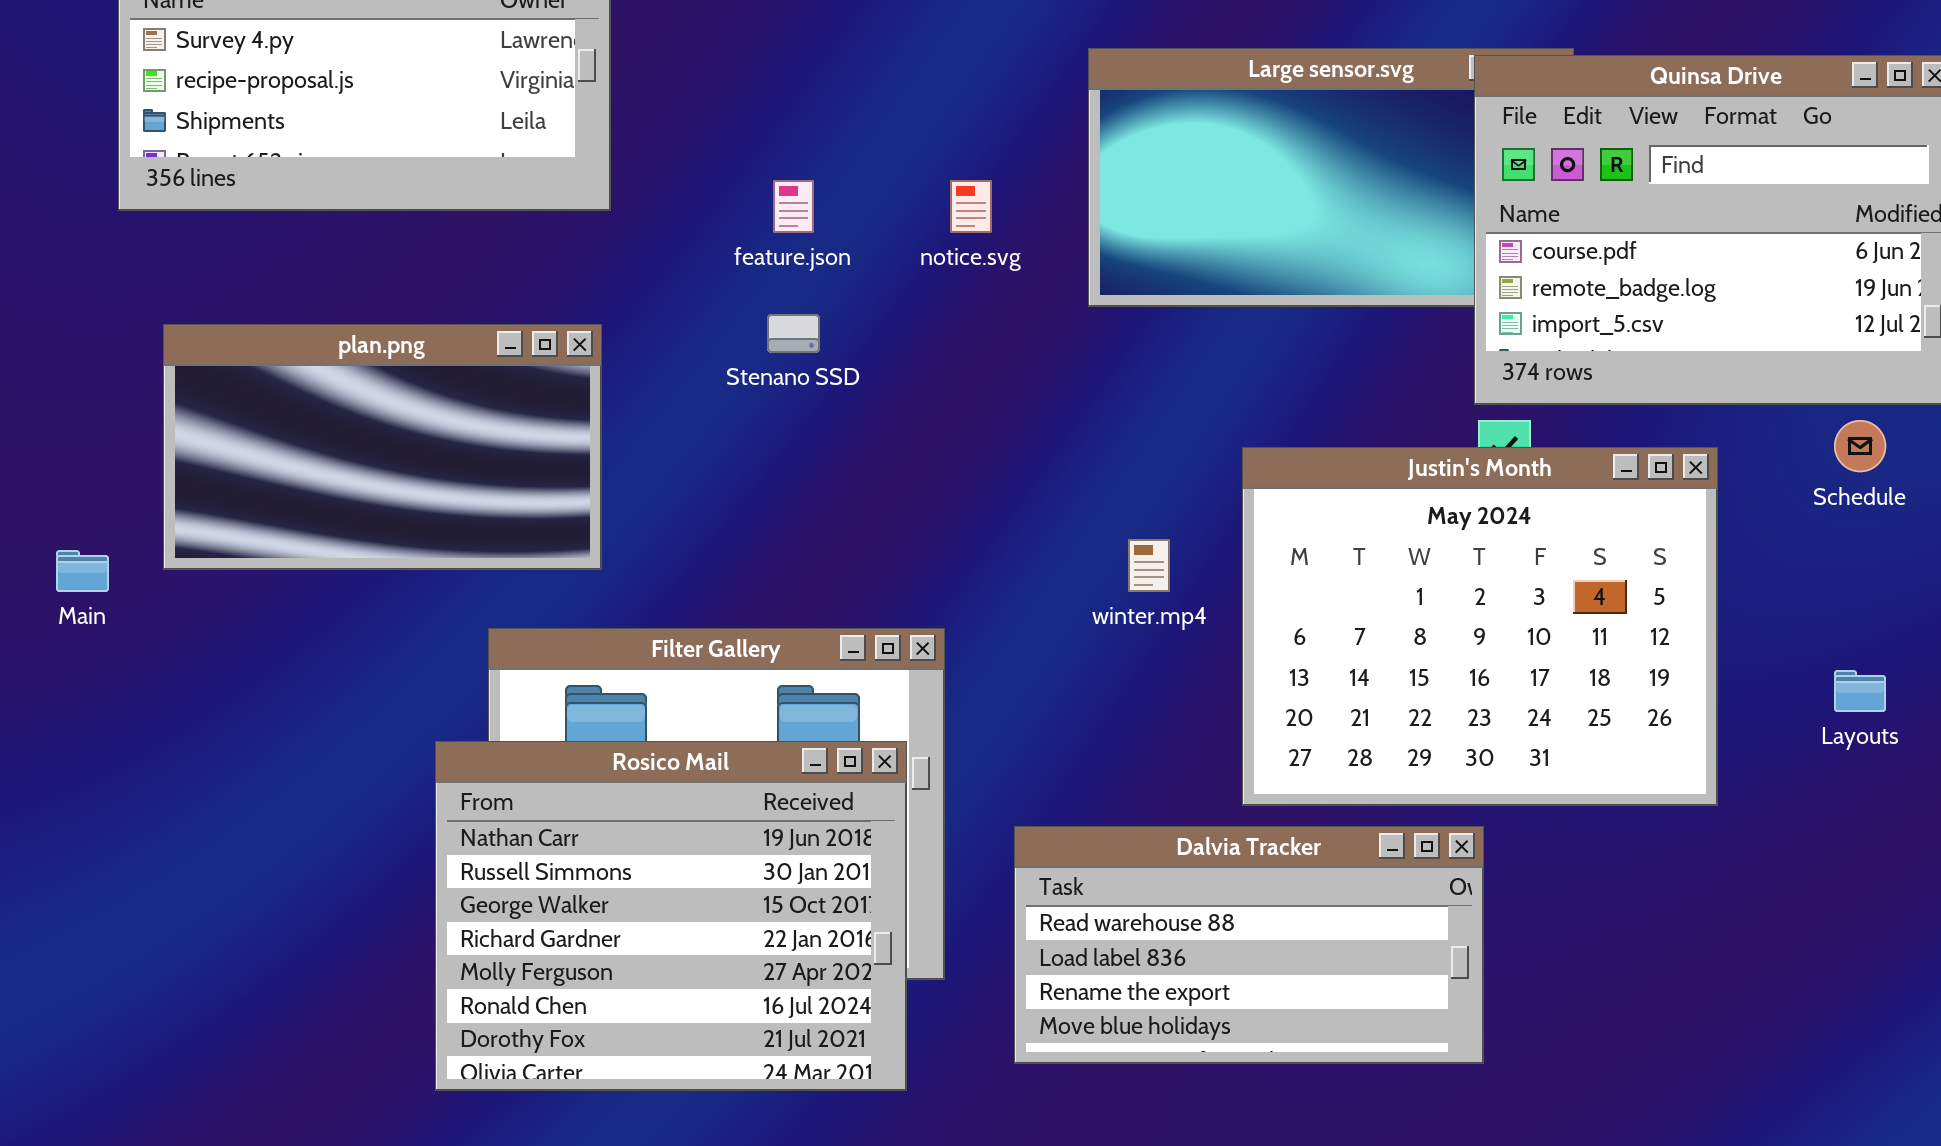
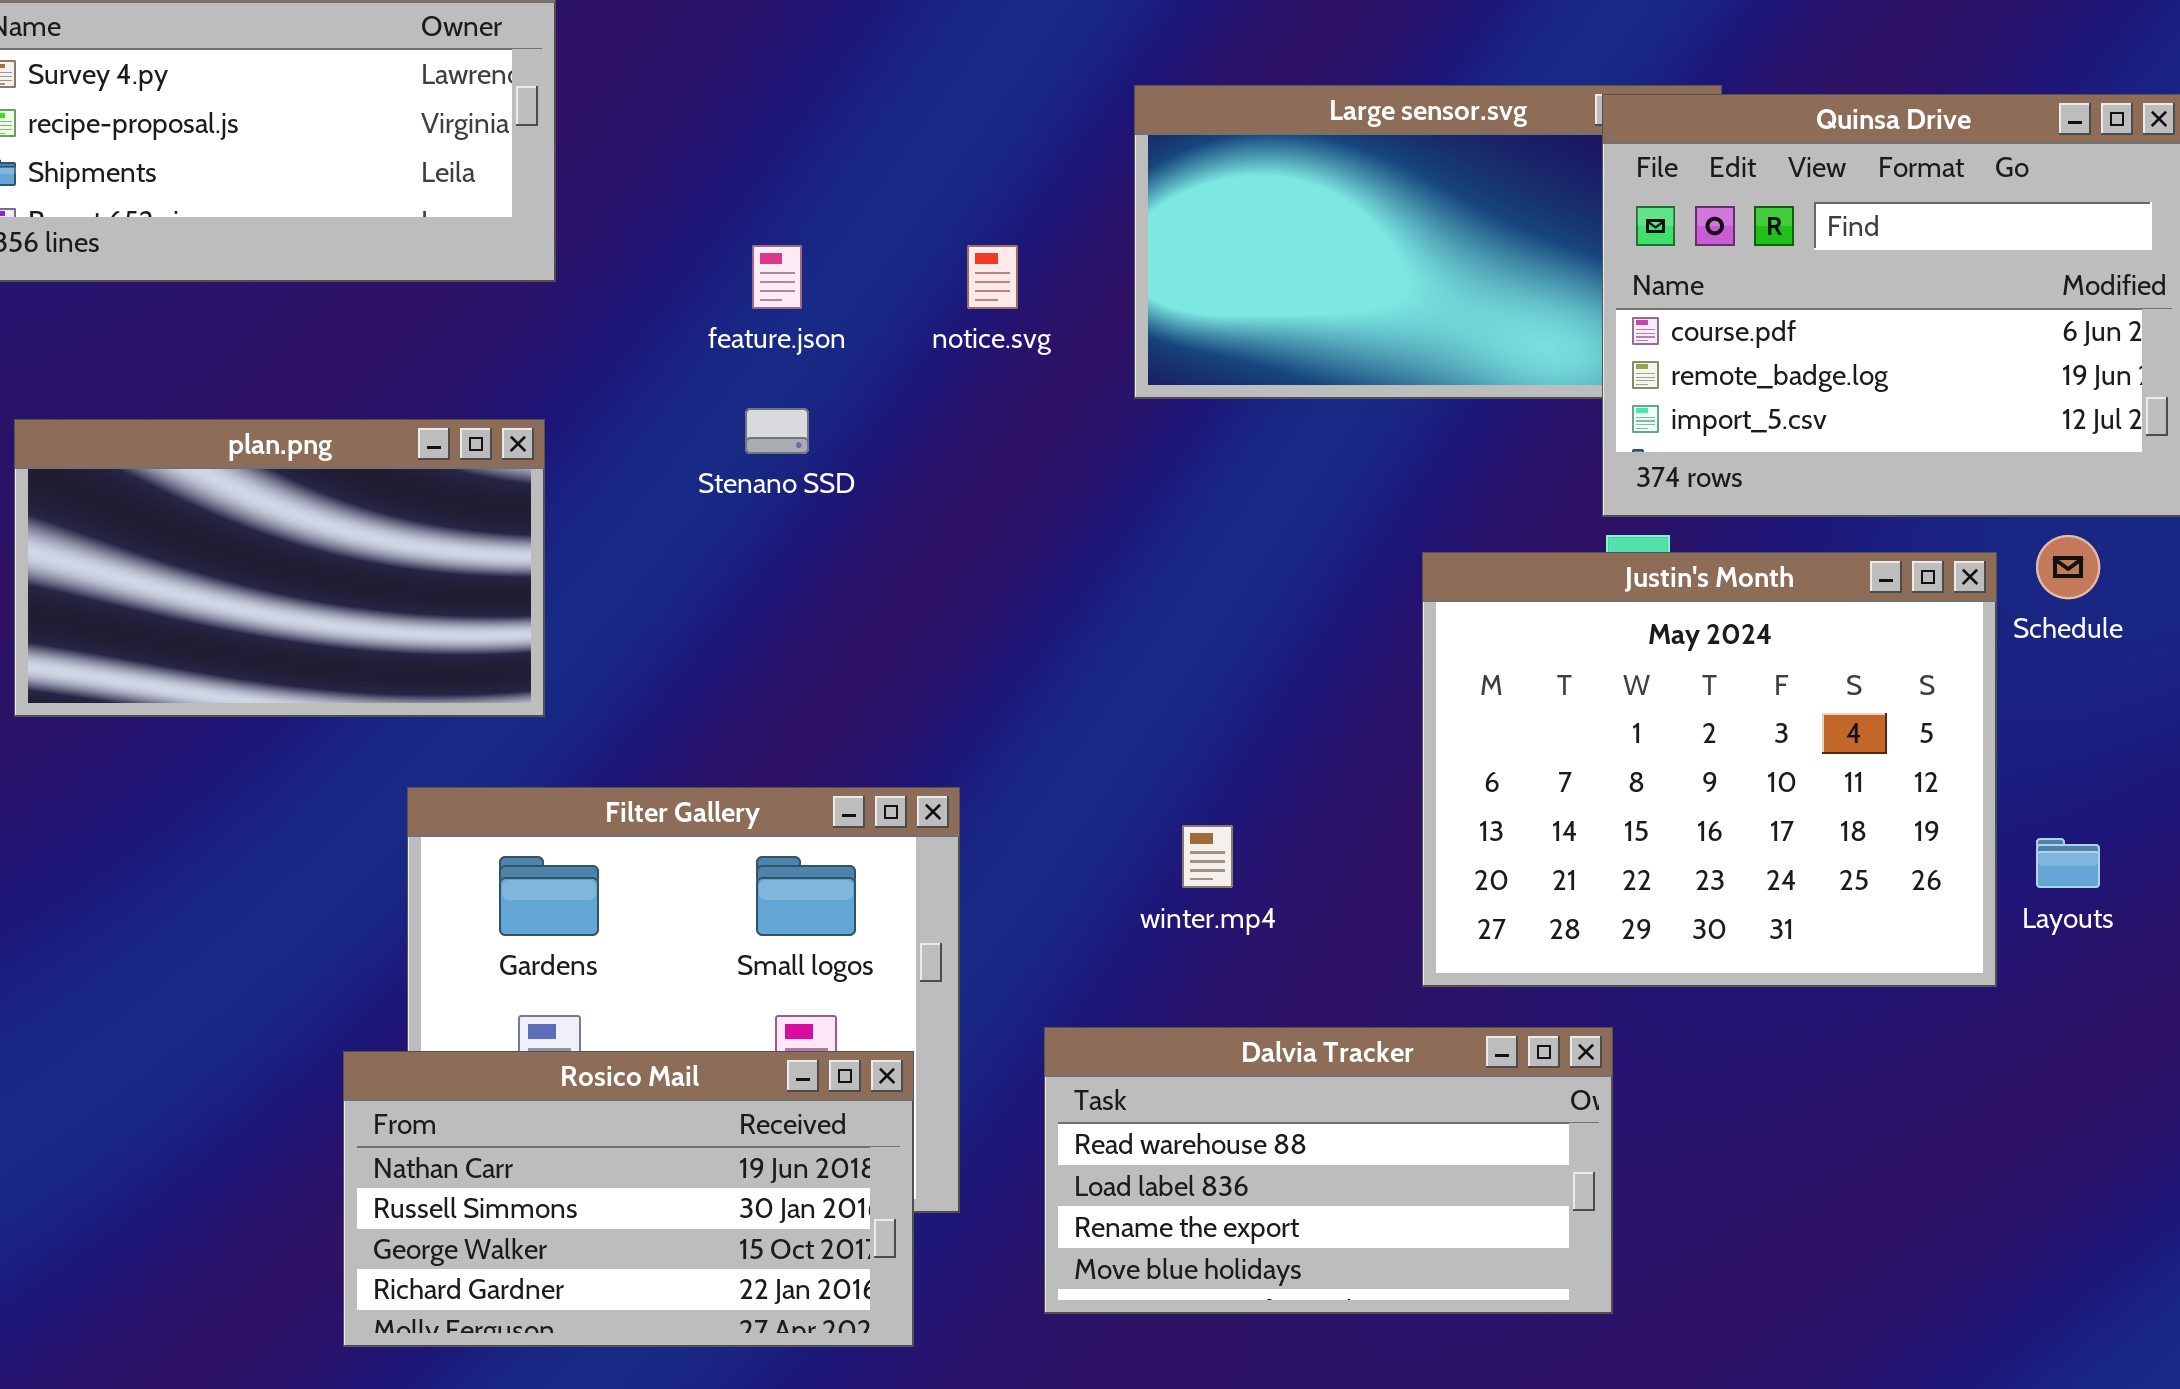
Justin's Month: [1242,447,1718,806] -> [1422,552,1997,987], moved
winter.mp4: [1128,539,1170,592] -> [1182,825,1233,888], moved
Rosico Mail: [435,741,907,1091] -> [343,1051,914,1347], resized

